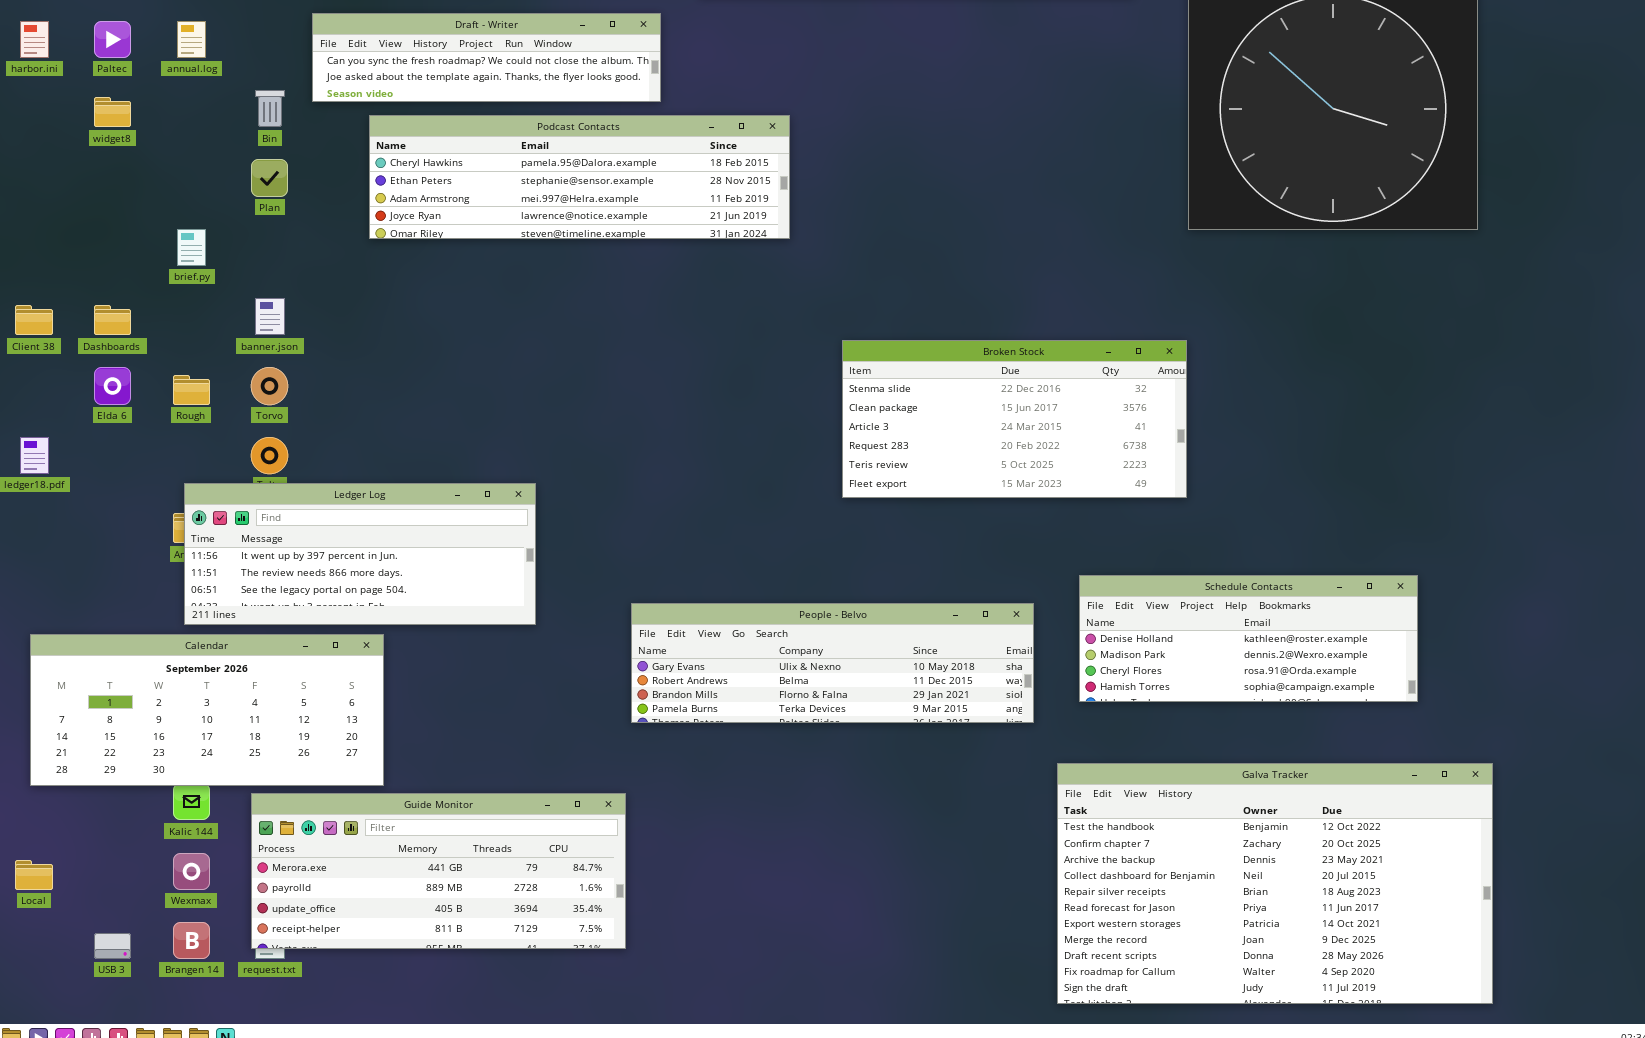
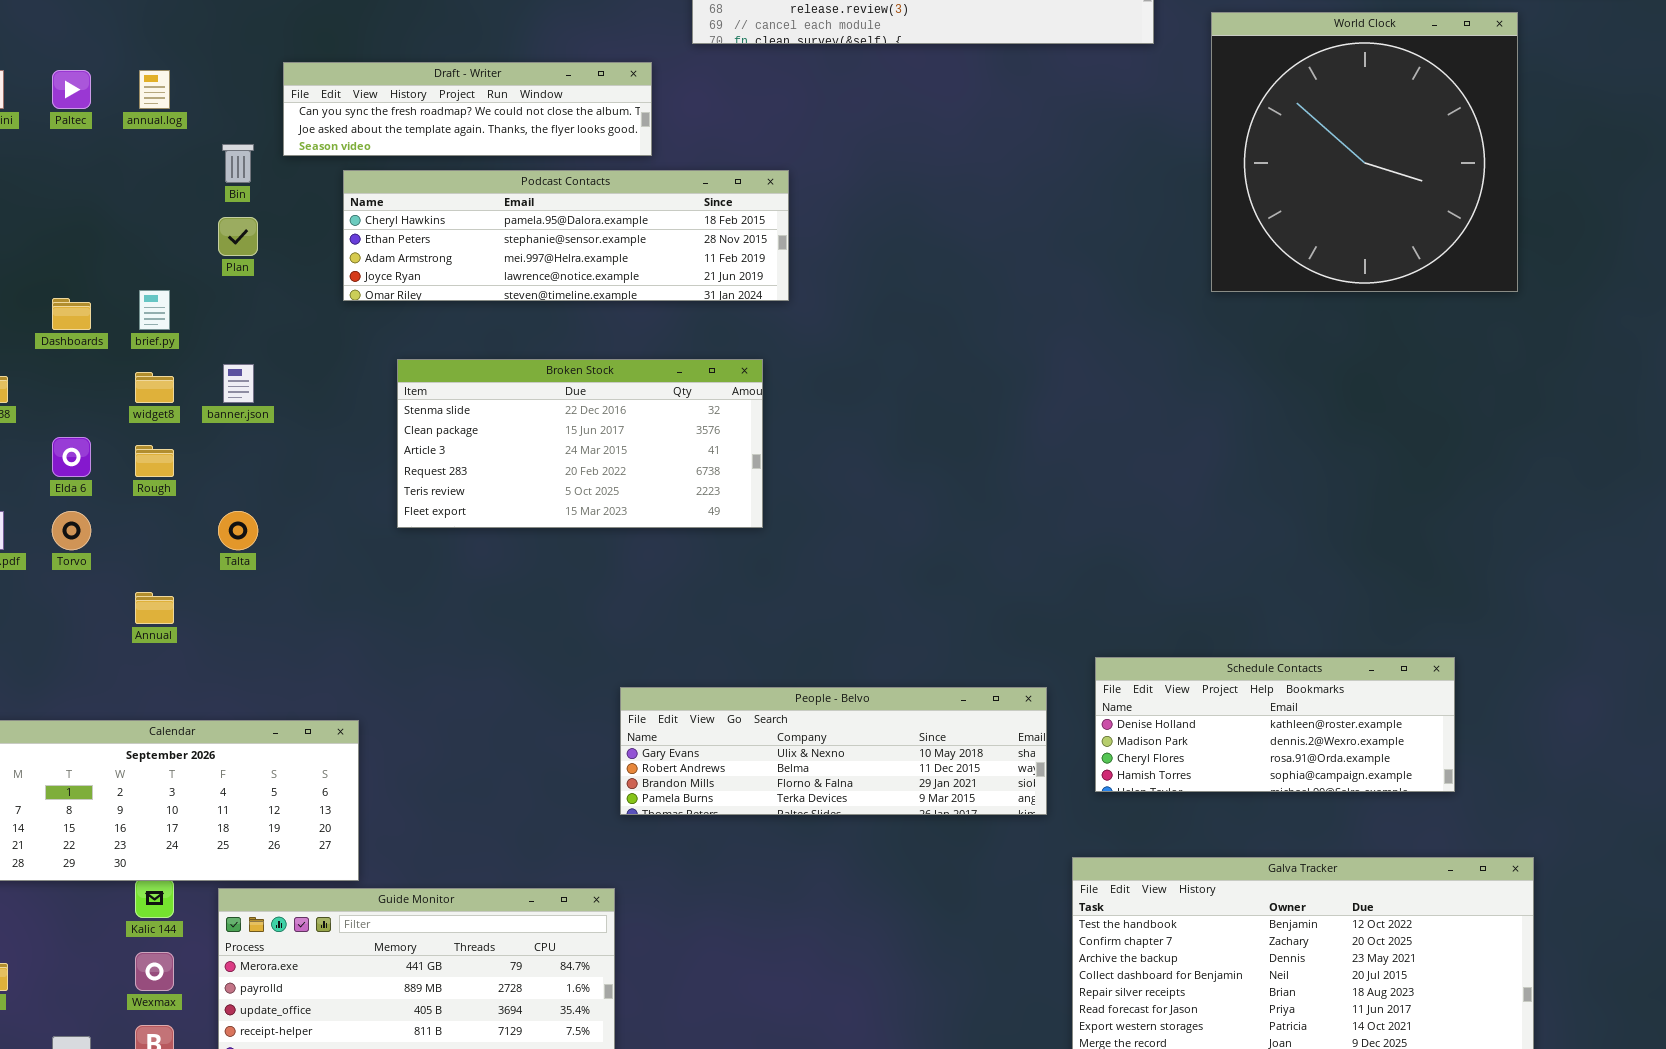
widget8: [94,97,131,127] -> [135,372,174,403], moved
Dashboards: [94,305,131,335] -> [52,298,91,330], moved
Broken Stock: [842,340,1187,498] -> [397,359,763,528], moved
Torvo: [251,367,288,405] -> [52,511,91,550], moved
Ledger Log: [184,483,536,625] -> none, closed

